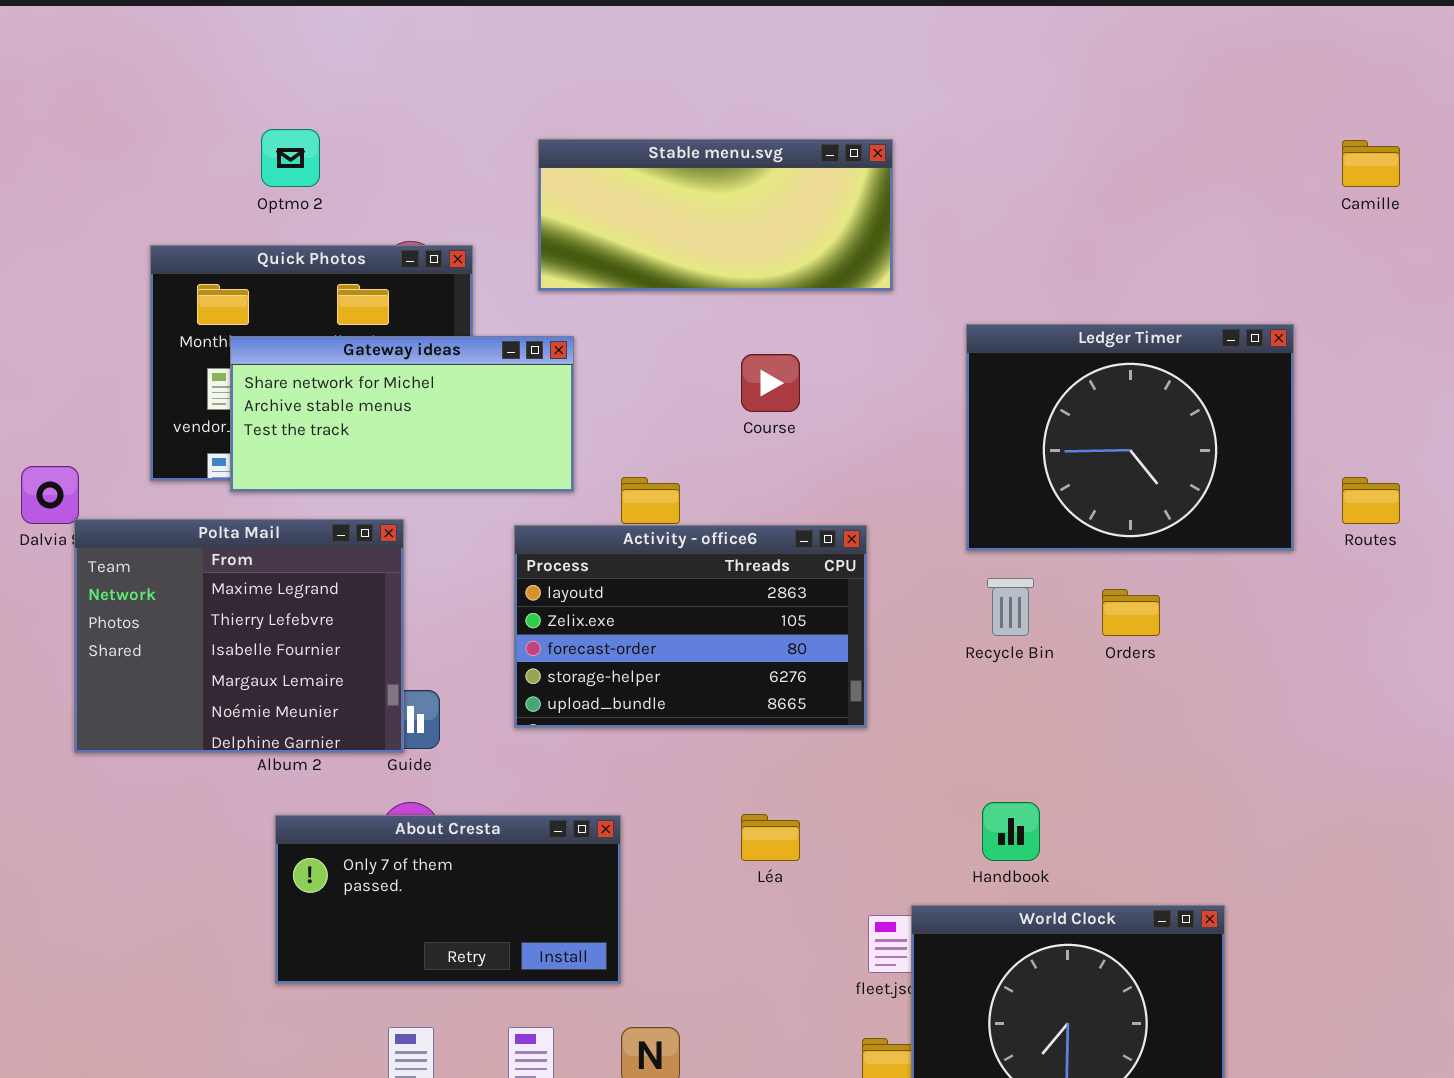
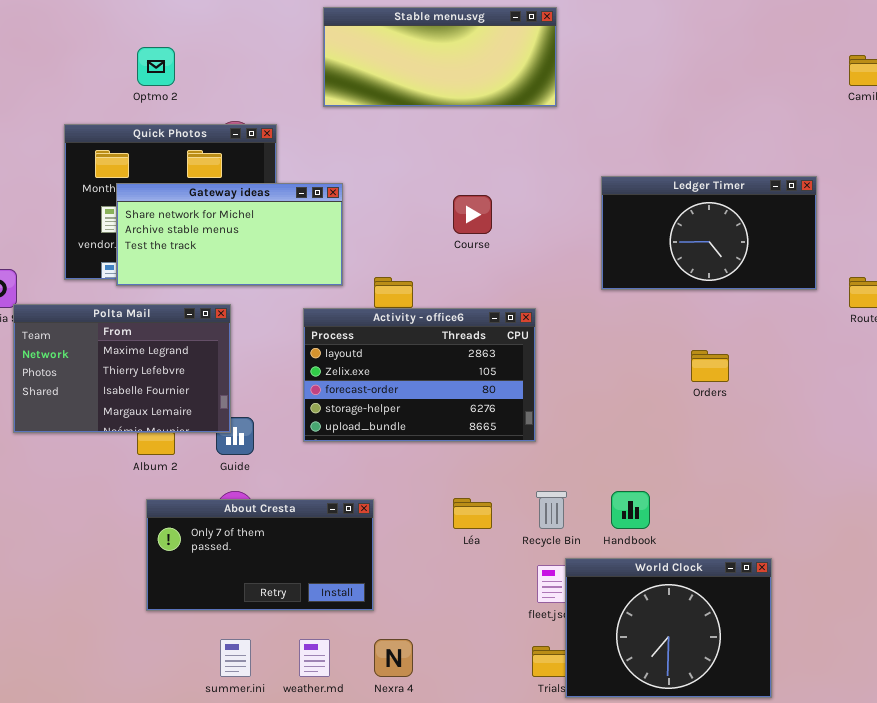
Stable menu.svg: [538,139,893,291] -> [323,7,557,107], moved
Ledger Timer: [966,324,1294,551] -> [601,176,817,290], resized
Polta Mail: [74,519,404,753] -> [13,304,231,433], resized
Recycle Bin: [987,578,1034,636] -> [536,491,567,529], moved

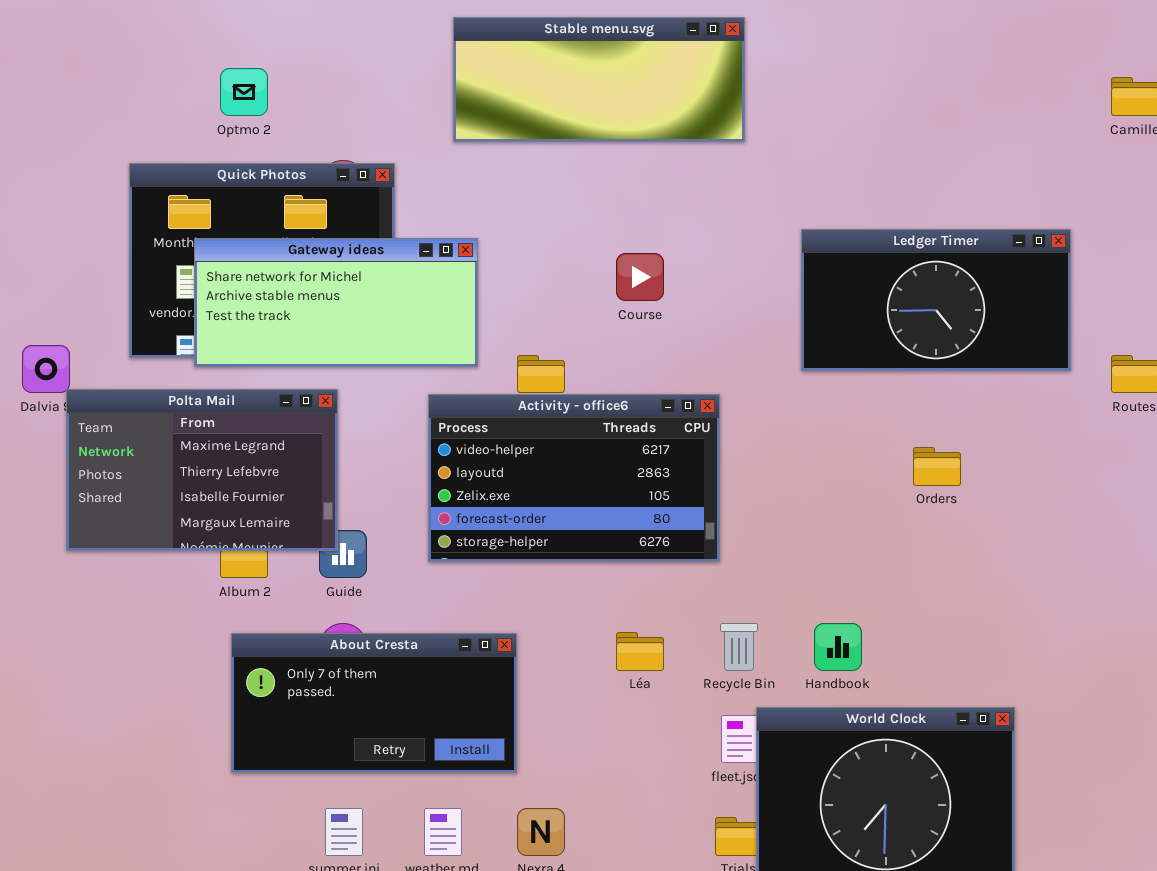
Activity - office6: [303,308,536,442] -> [428,394,720,562], scrolled up 1 row

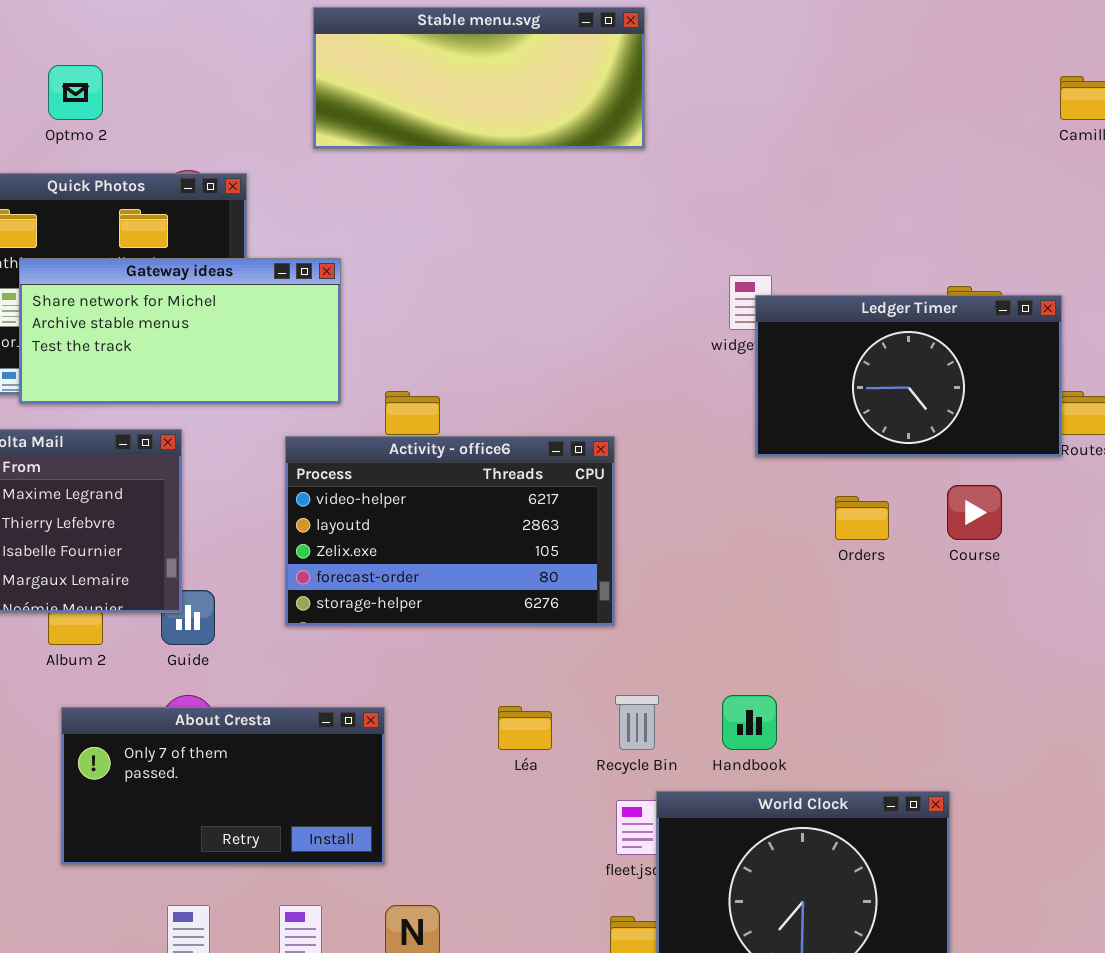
Ledger Timer: [801,229,1071,371] -> [755,295,1062,457], moved
Course: [616,253,664,301] -> [947,485,1002,540], moved

